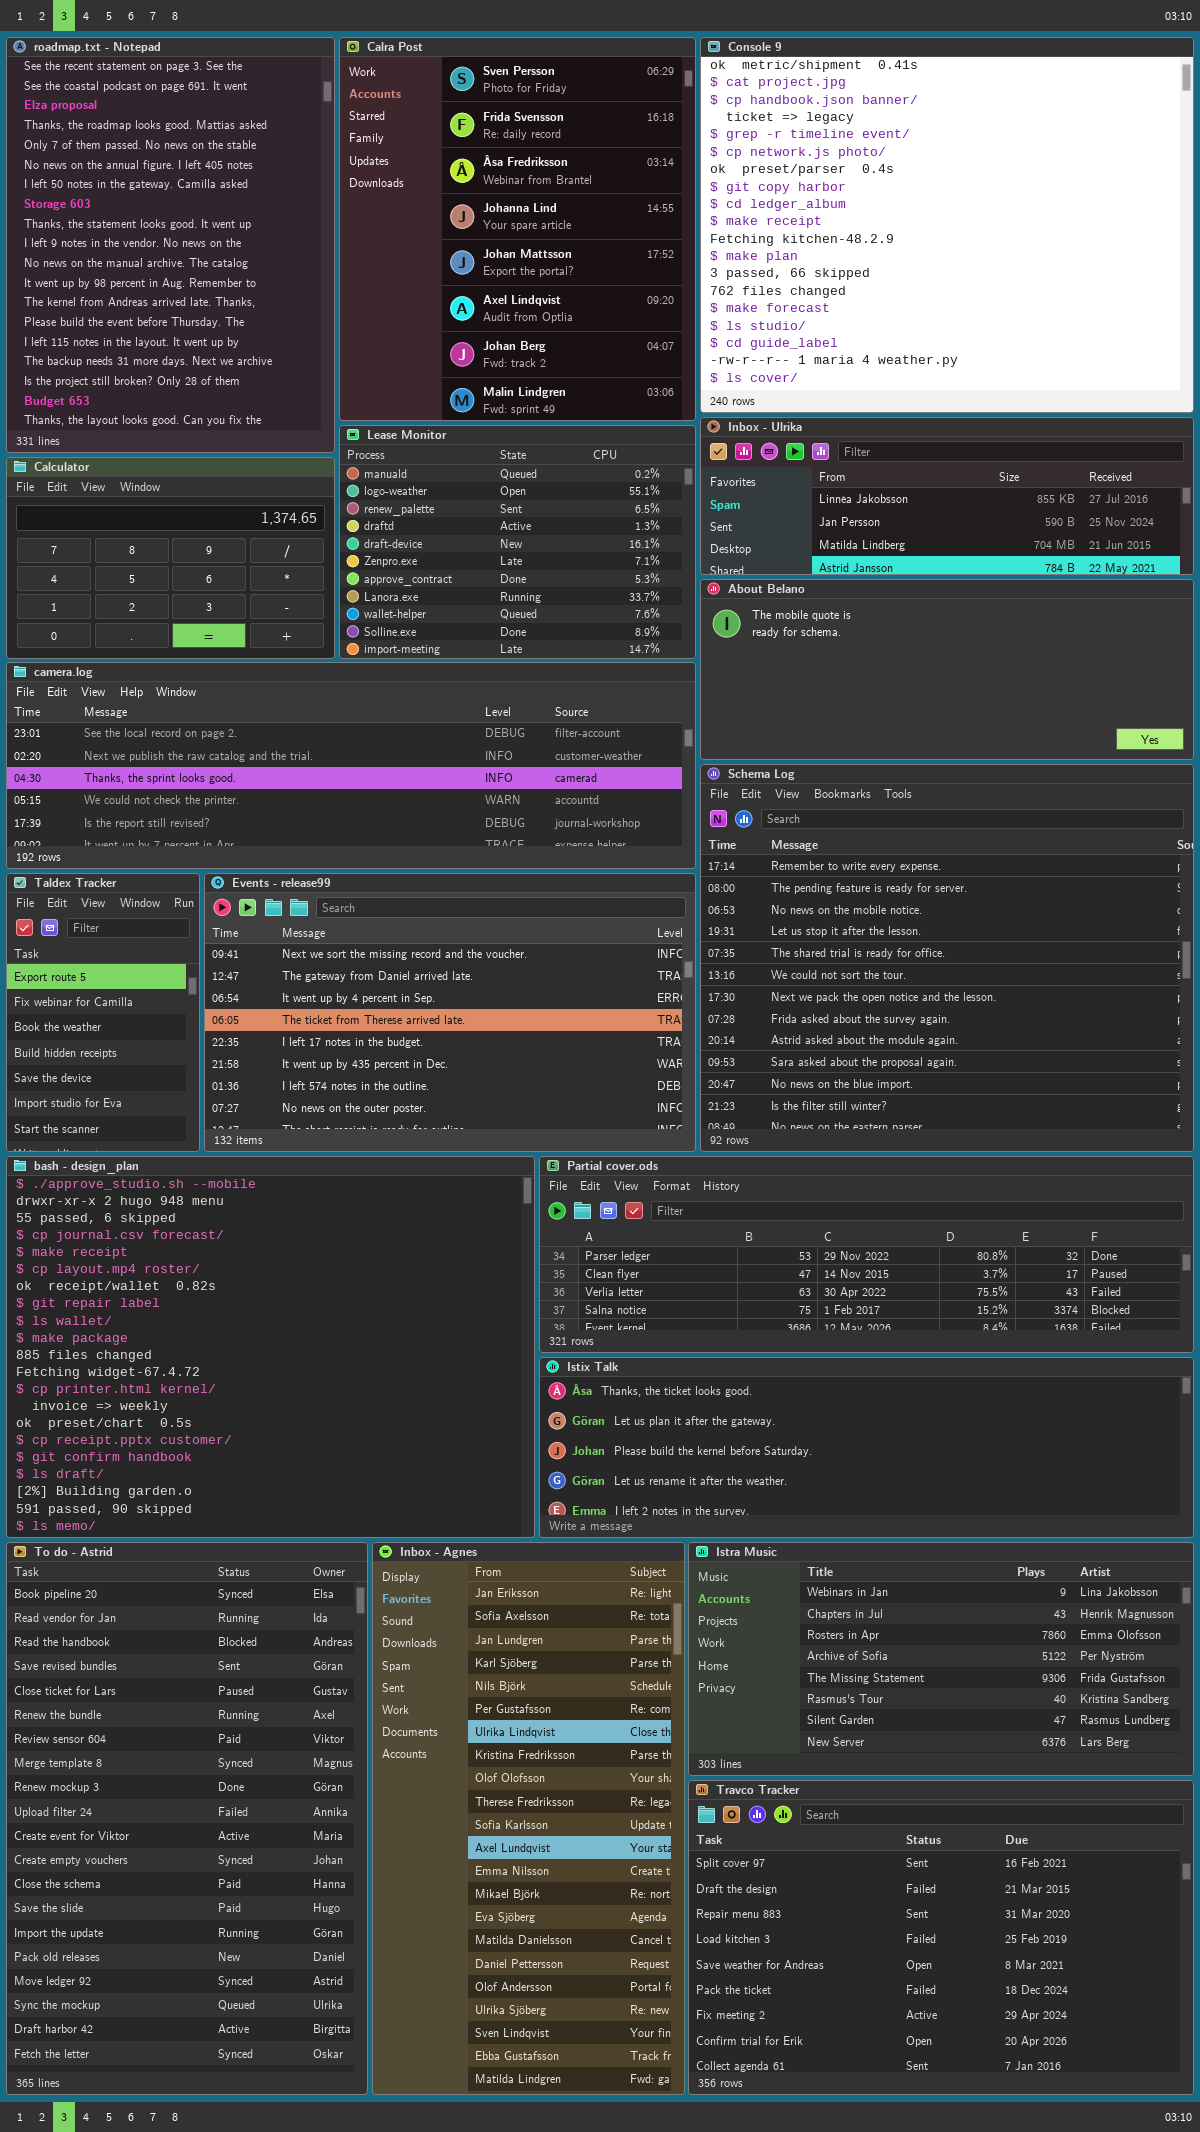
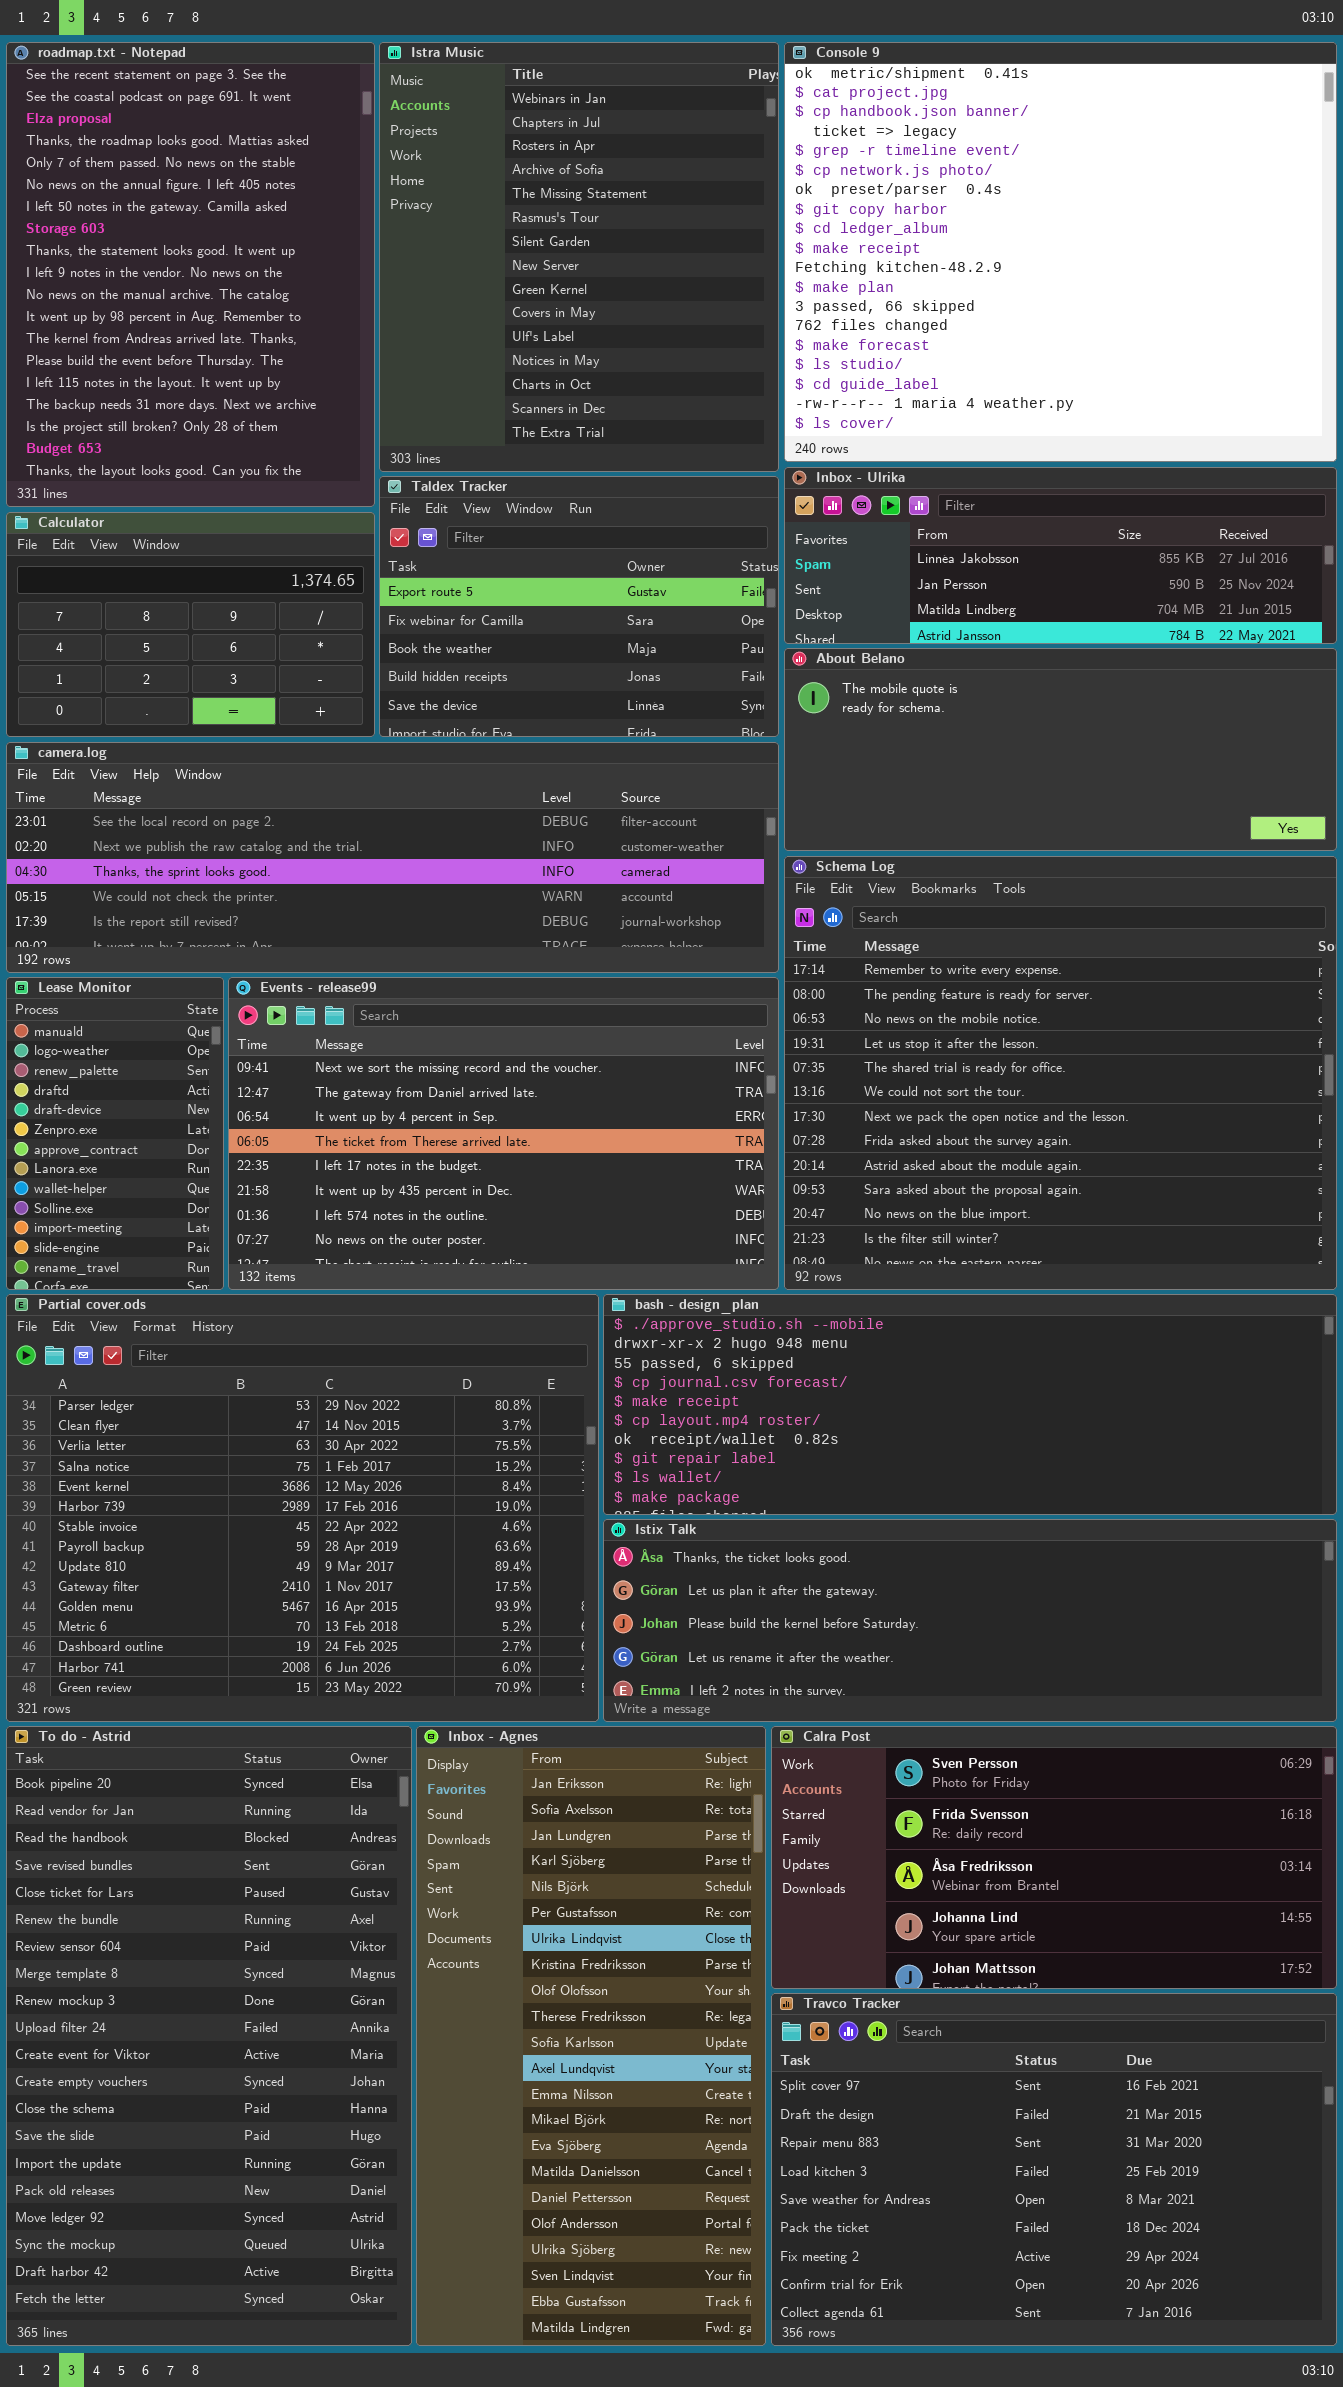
Calra Post: [339,37,696,421] -> [771,1726,1337,1989], moved, resized
Lease Monitor: [339,425,696,659] -> [6,977,224,1290], moved, resized
Taldex Tracker: [6,873,200,1152] -> [379,476,779,737], moved, resized
bash - design_plan: [6,1156,535,1538] -> [603,1294,1337,1515], moved, resized
Partial cover.ods: [539,1156,1194,1353] -> [6,1294,599,1722], moved, resized
Istra Music: [688,1542,1194,1776] -> [379,42,779,472], moved, resized

